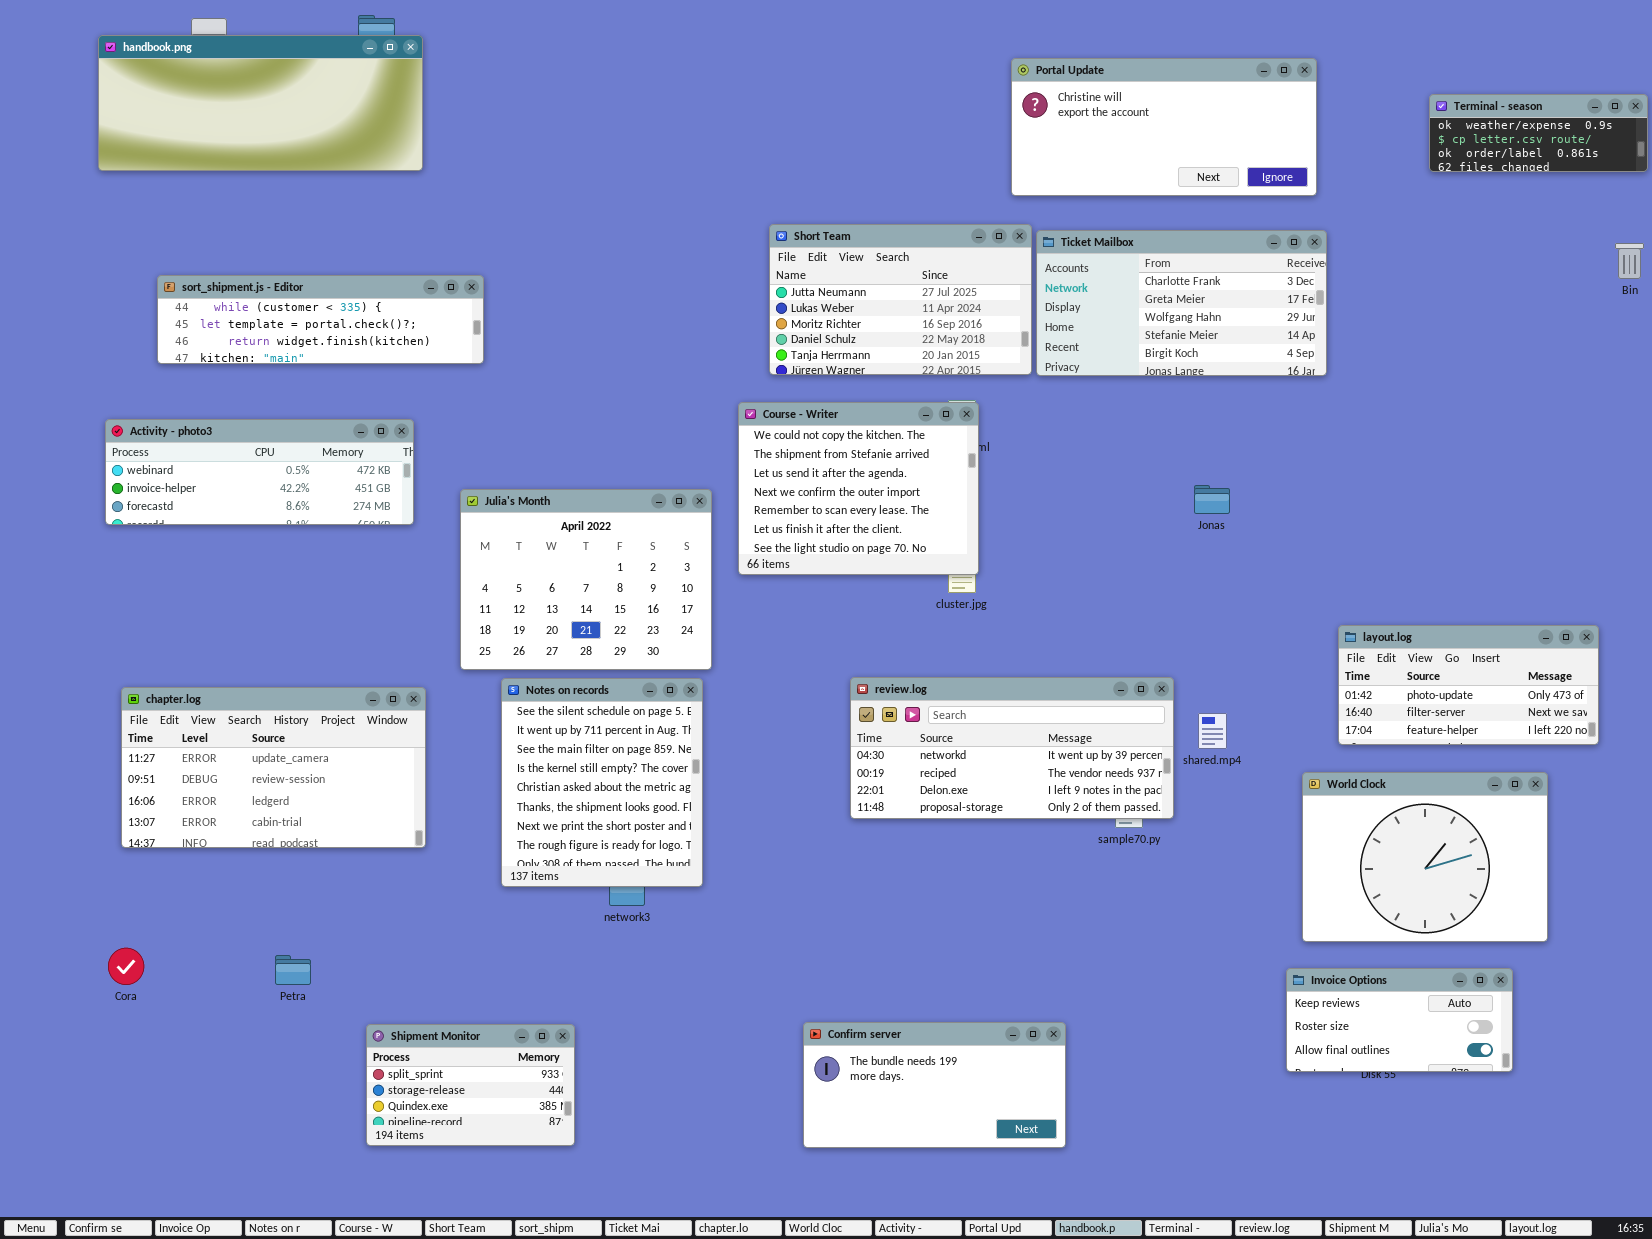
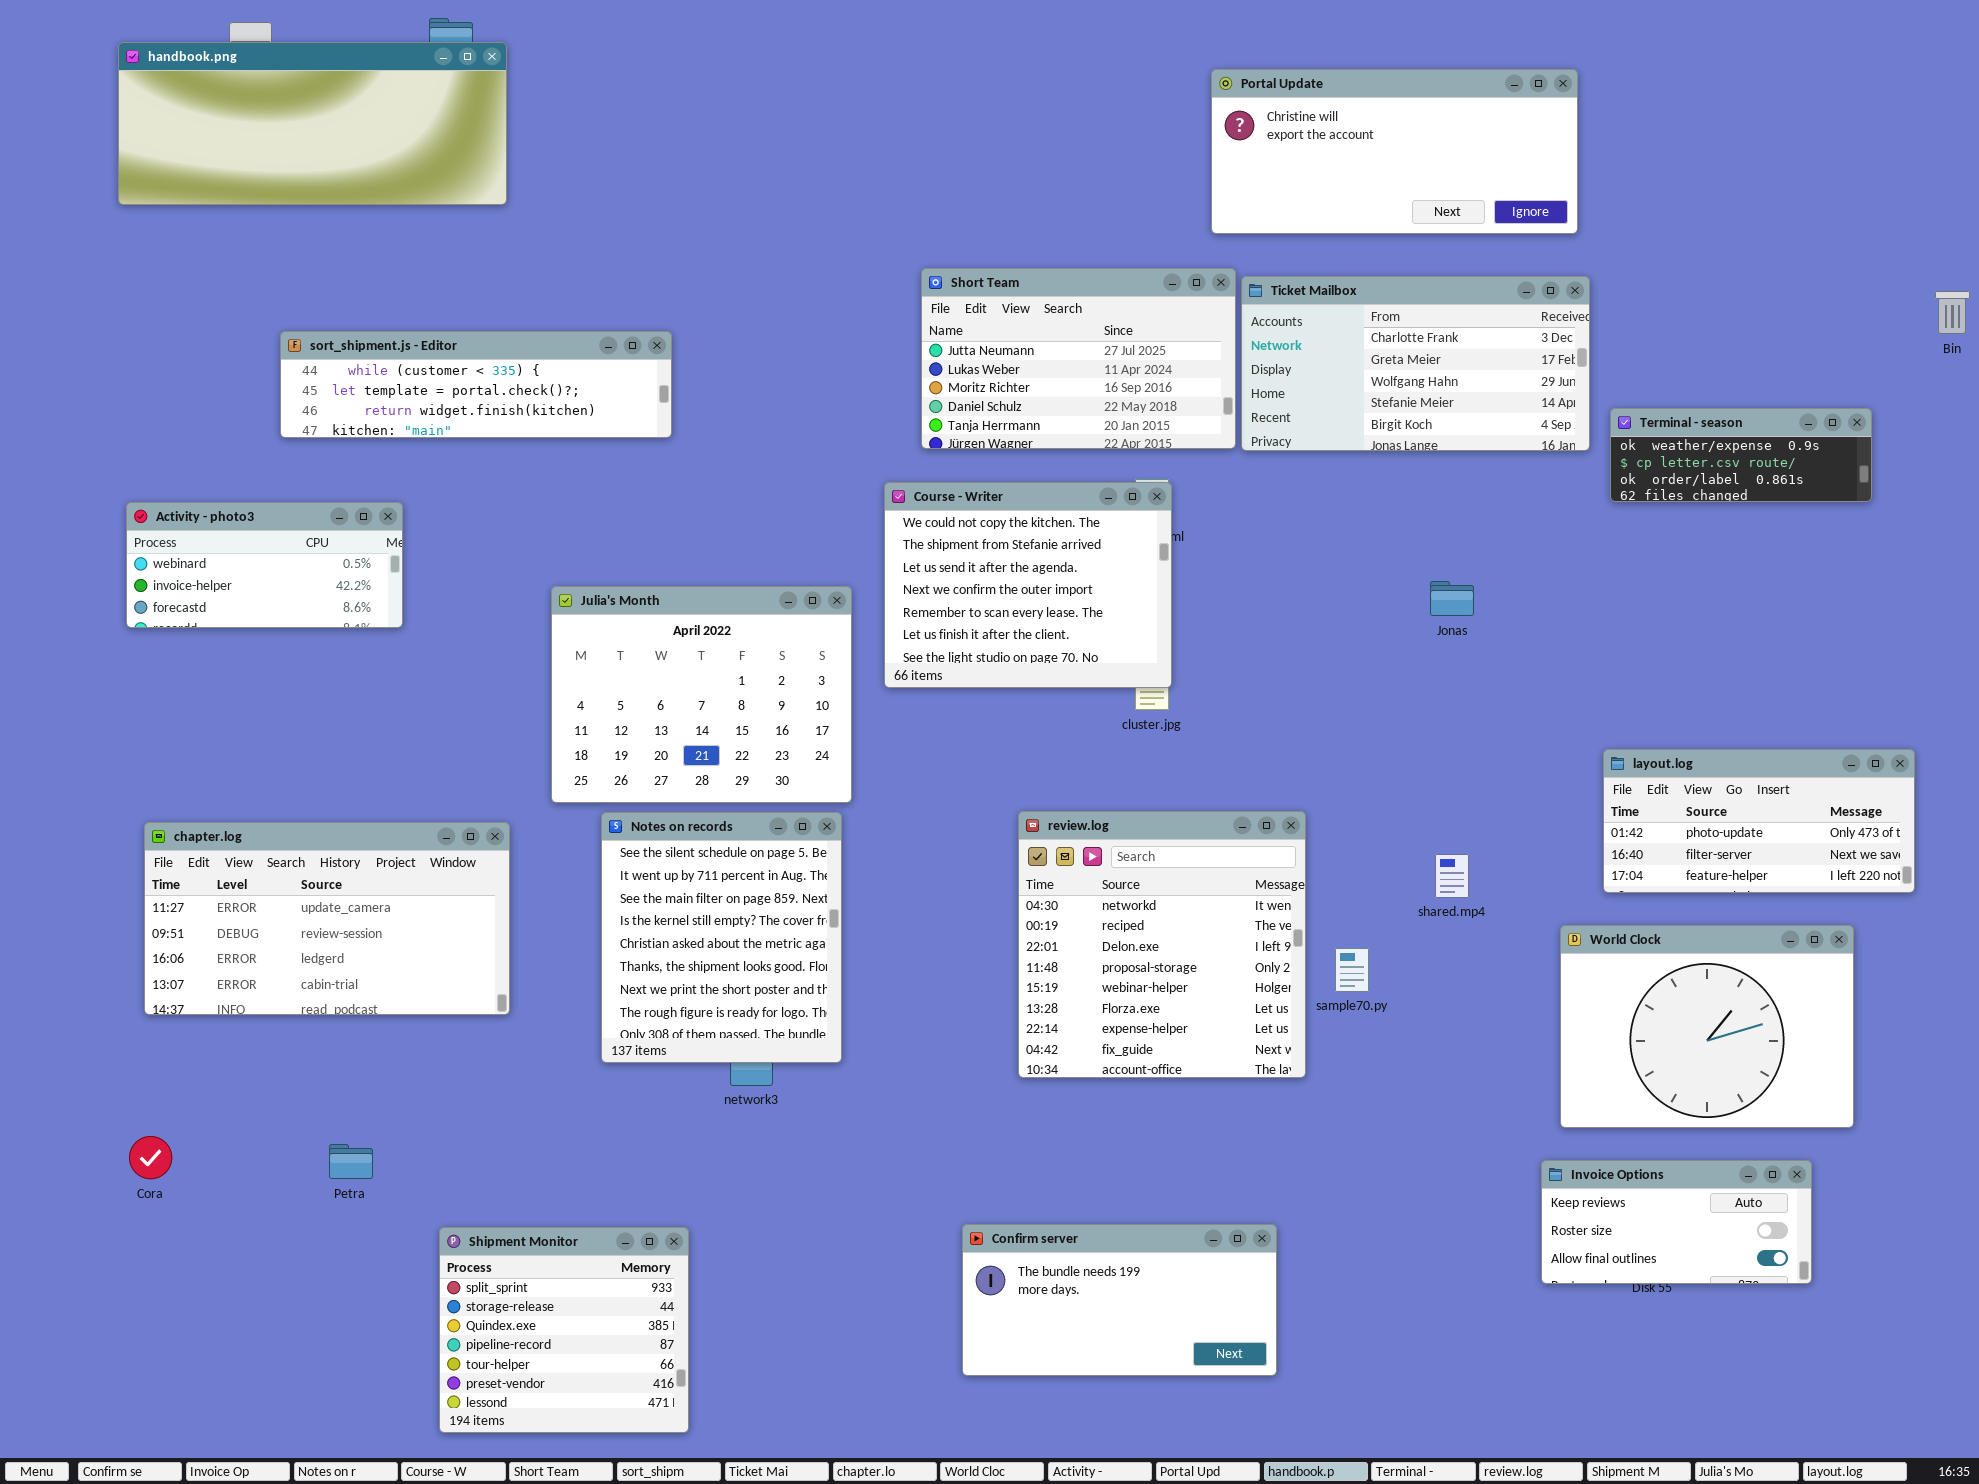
Terminal - season: [1429,94,1648,172] -> [1610,408,1872,502], moved
sort_shipment.js - Editor: [157,275,484,364] -> [280,331,672,438], moved
Activity - photo3: [105,419,414,525] -> [126,502,403,628], resized
review.log: [850,677,1174,819] -> [1018,811,1306,1078], resized
Shipment Monitor: [366,1024,575,1146] -> [439,1227,689,1433], resized

